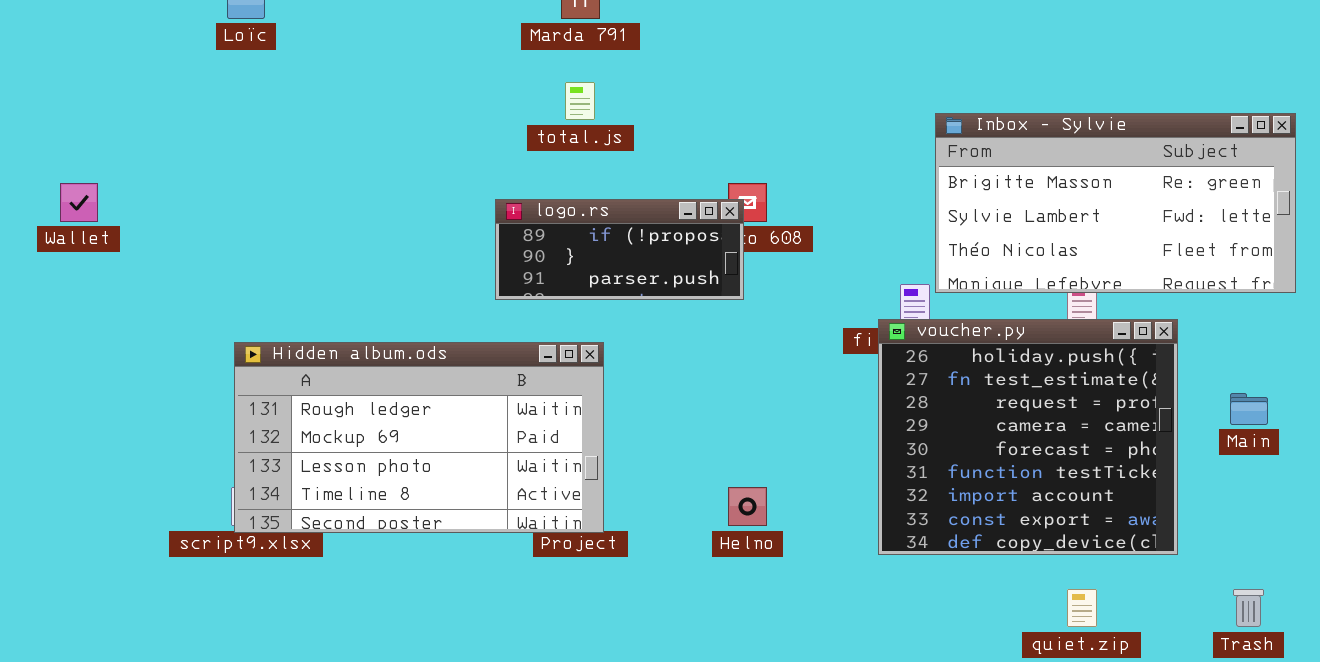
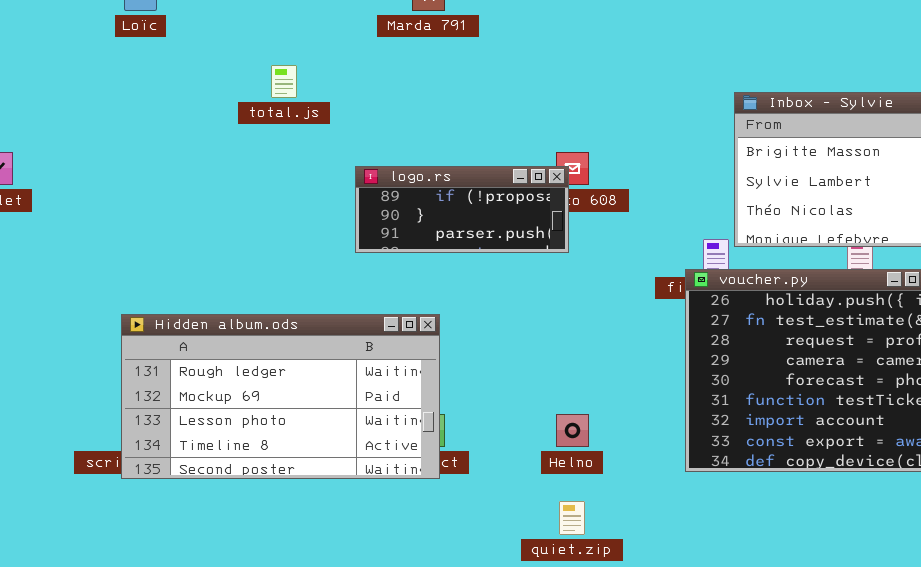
total.js: [565,82,595,120] -> [271,65,297,98], moved
Hidden album.ods: [234,342,604,533] -> [121,314,440,479], moved
quiet.zip: [1067,589,1097,627] -> [559,501,585,535], moved

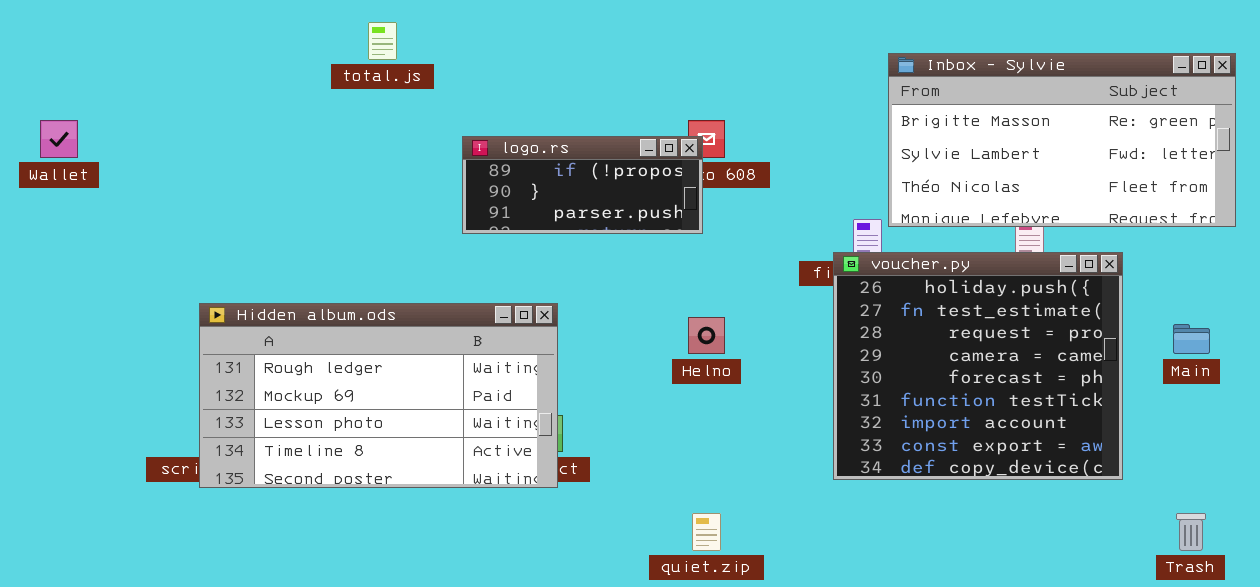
Helno: [556,414,589,447] -> [688,317,725,354], moved

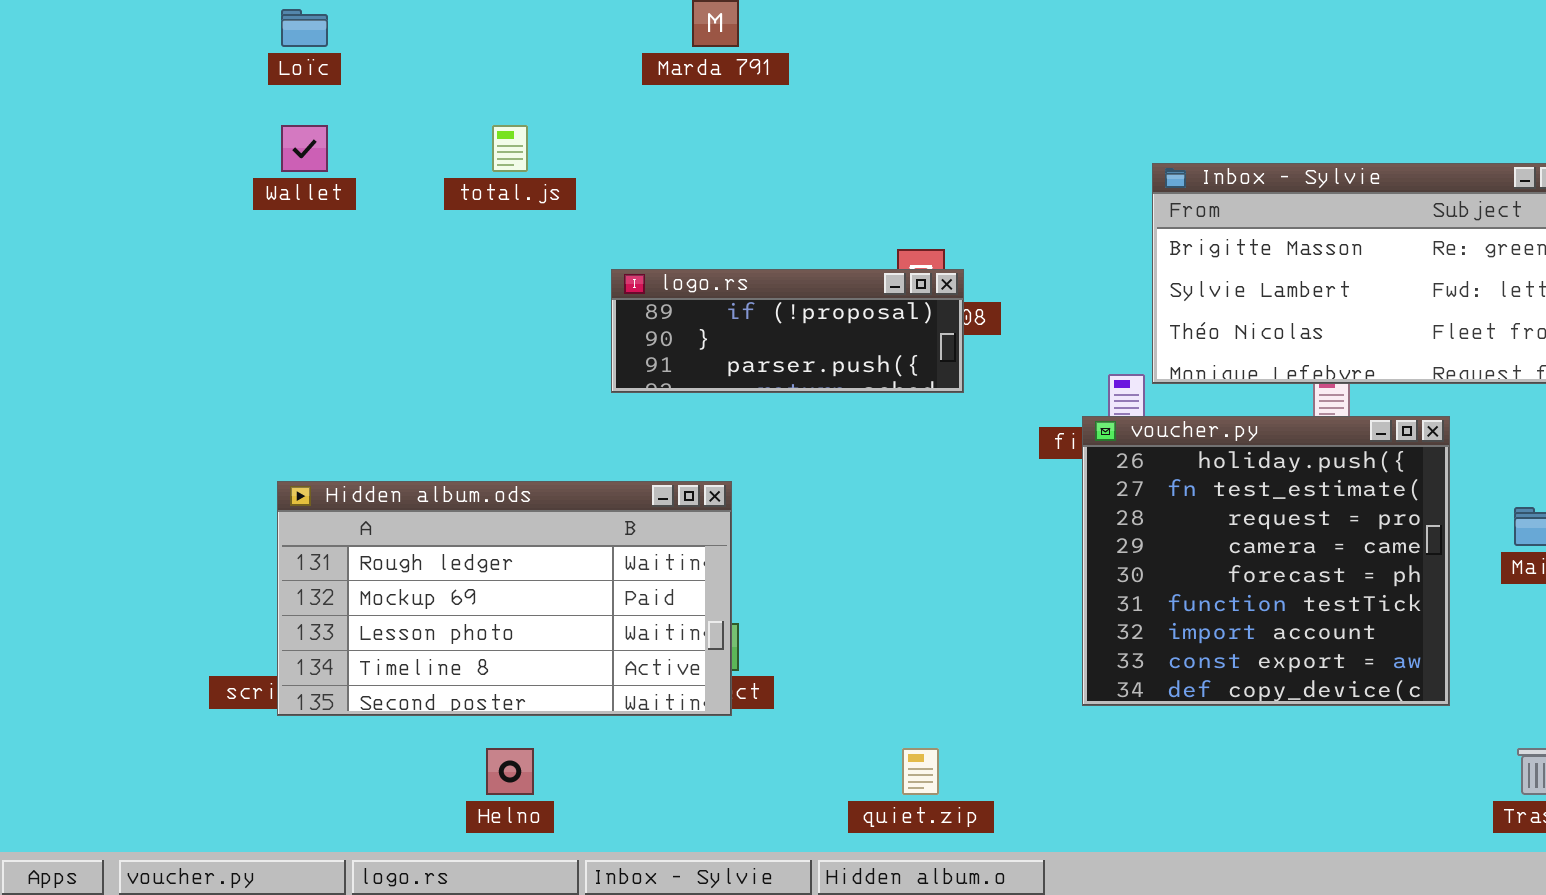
Wallet: [40,120,78,158] -> [281,125,328,172], moved
logo.rs: [462,136,703,234] -> [611,269,964,393], resized
Helno: [688,317,725,354] -> [486,748,534,795], moved

